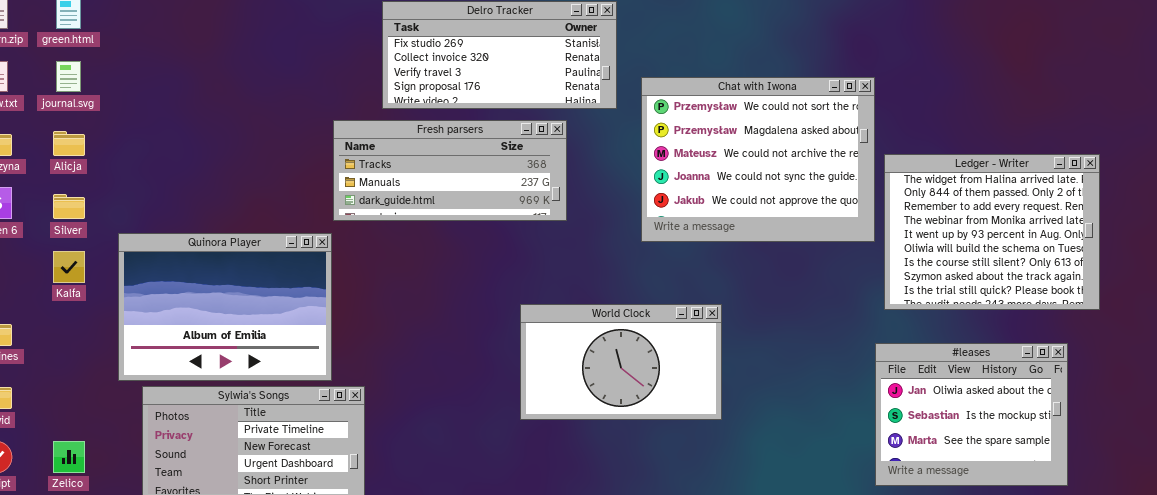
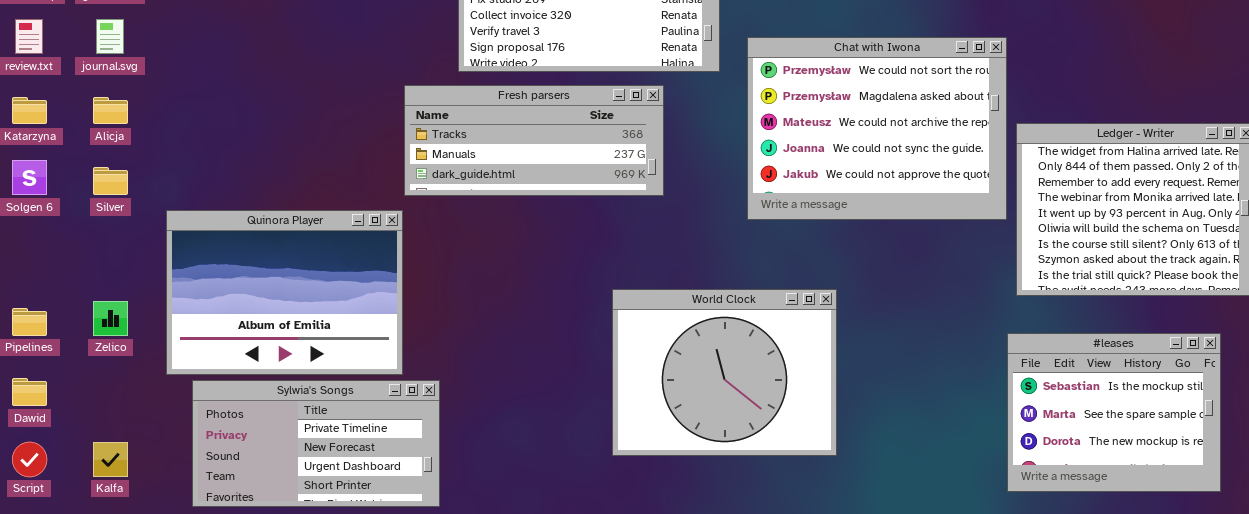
Kalfa: [53,251,85,283] -> [93,442,128,477], moved
World Clock: [520,304,722,420] -> [612,289,837,456], resized
#leases: [875,343,1068,486] -> [1007,333,1221,492], scrolled down 1 row
Zelico: [53,441,85,473] -> [93,301,128,336], moved

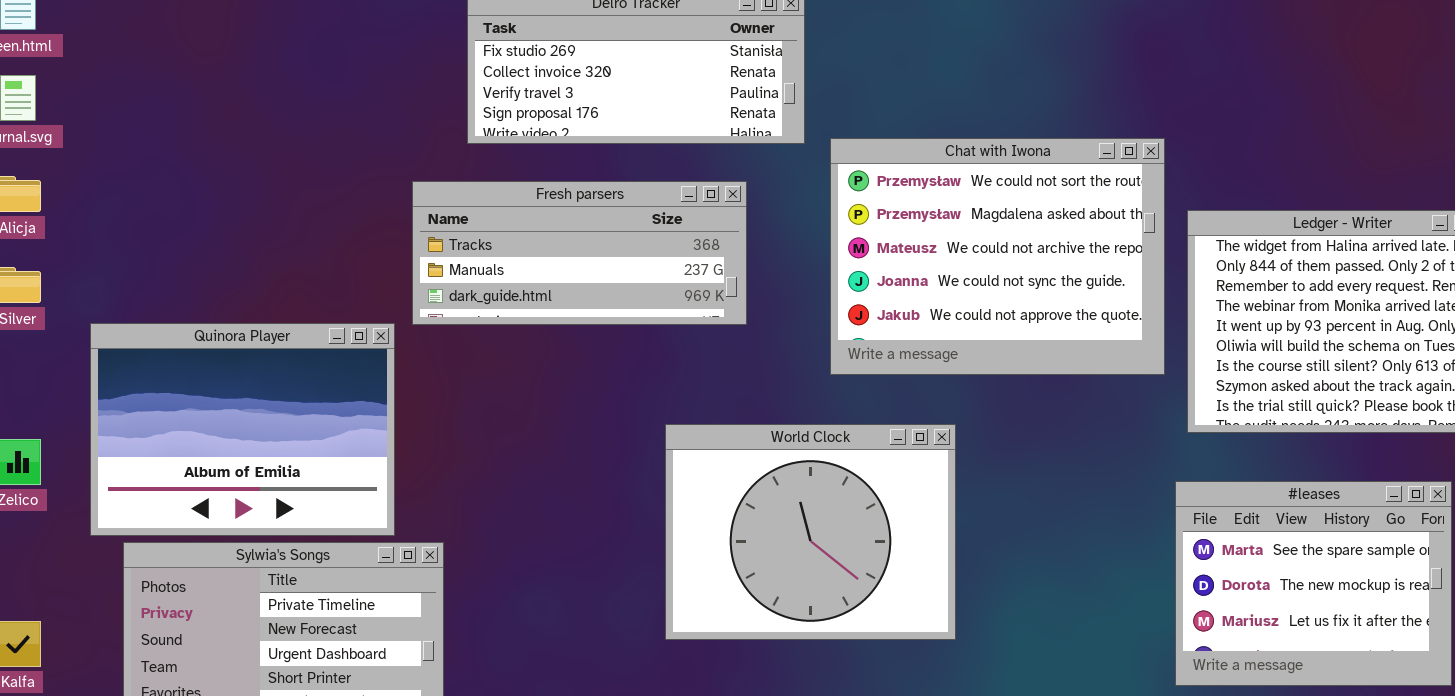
Chat with Iwona: [747,37,1007,220] -> [830,138,1165,375], moved
Fresh parsers: [404,85,664,196] -> [412,181,747,325], moved
#leases: [1007,333,1221,492] -> [1175,481,1452,686], scrolled down 1 row

